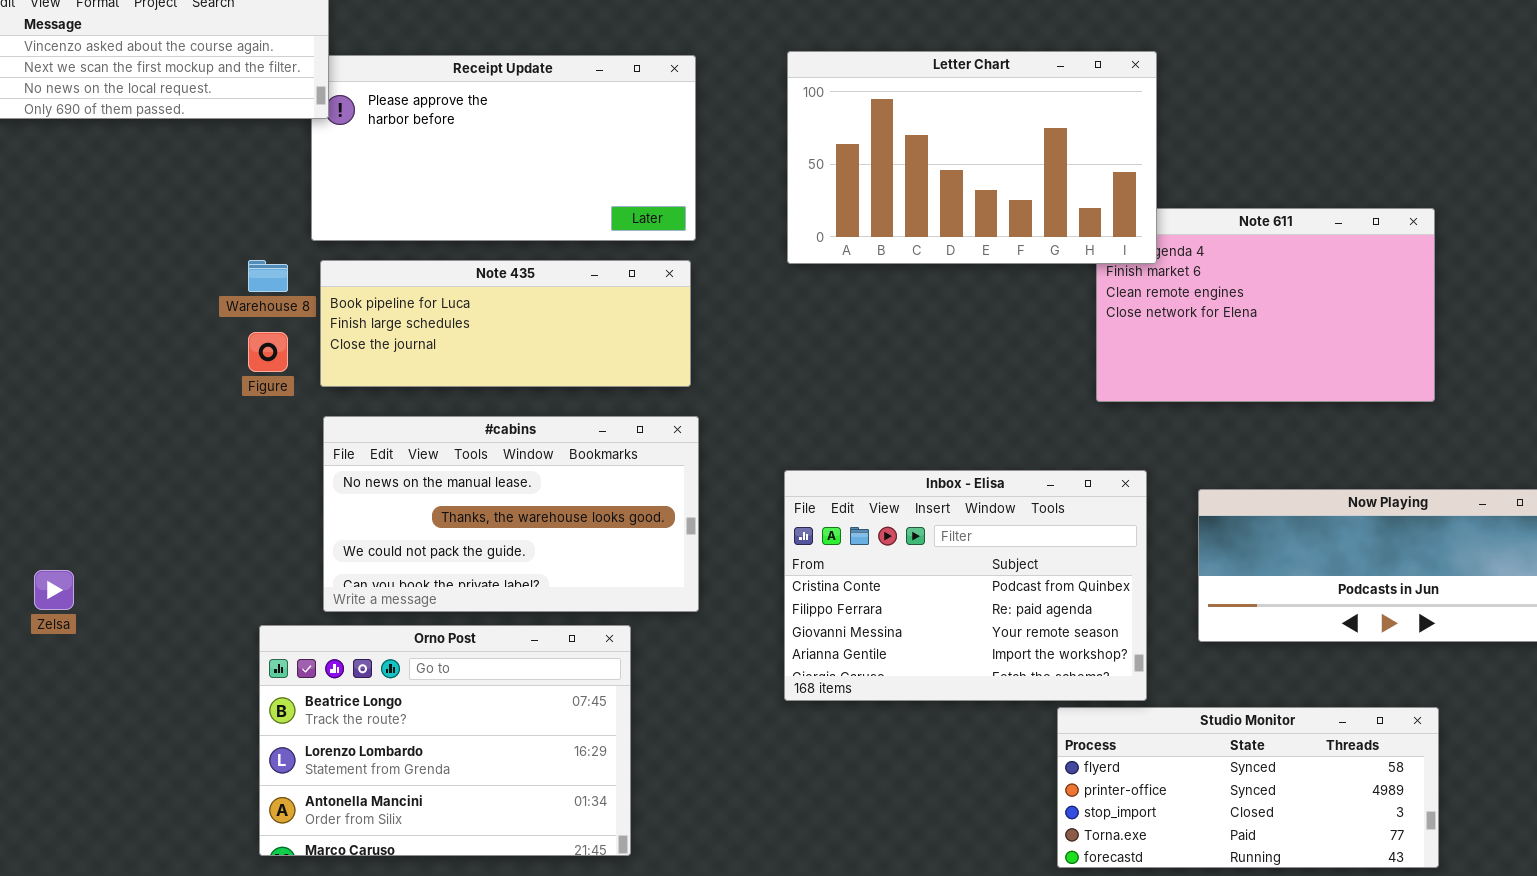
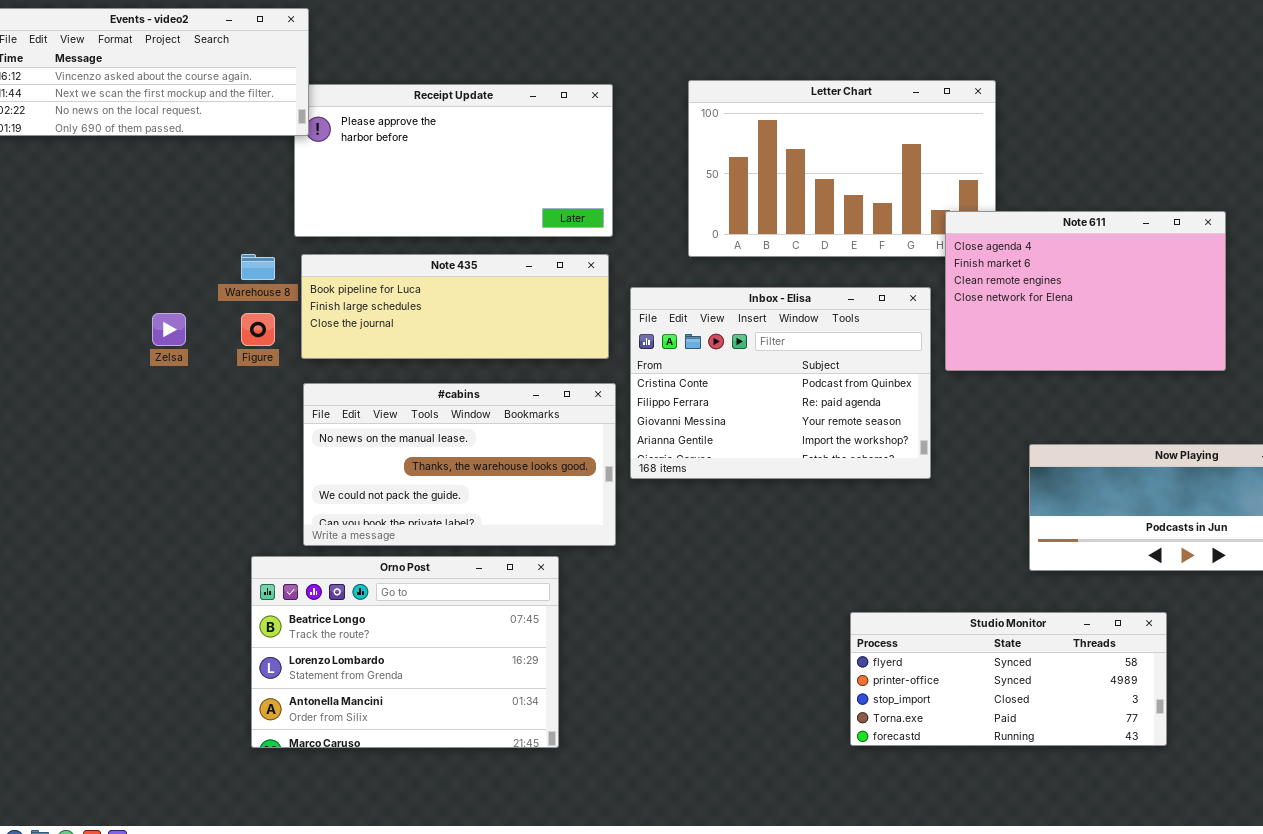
Note 611: [1096,208,1435,402] -> [945,211,1226,371], raised
Inbox - Elisa: [784,470,1147,701] -> [630,287,931,479], moved
Zelsa: [34,570,74,610] -> [152,313,186,346], moved
Studio Monitor: [1057,707,1439,868] -> [850,612,1167,746], moved

